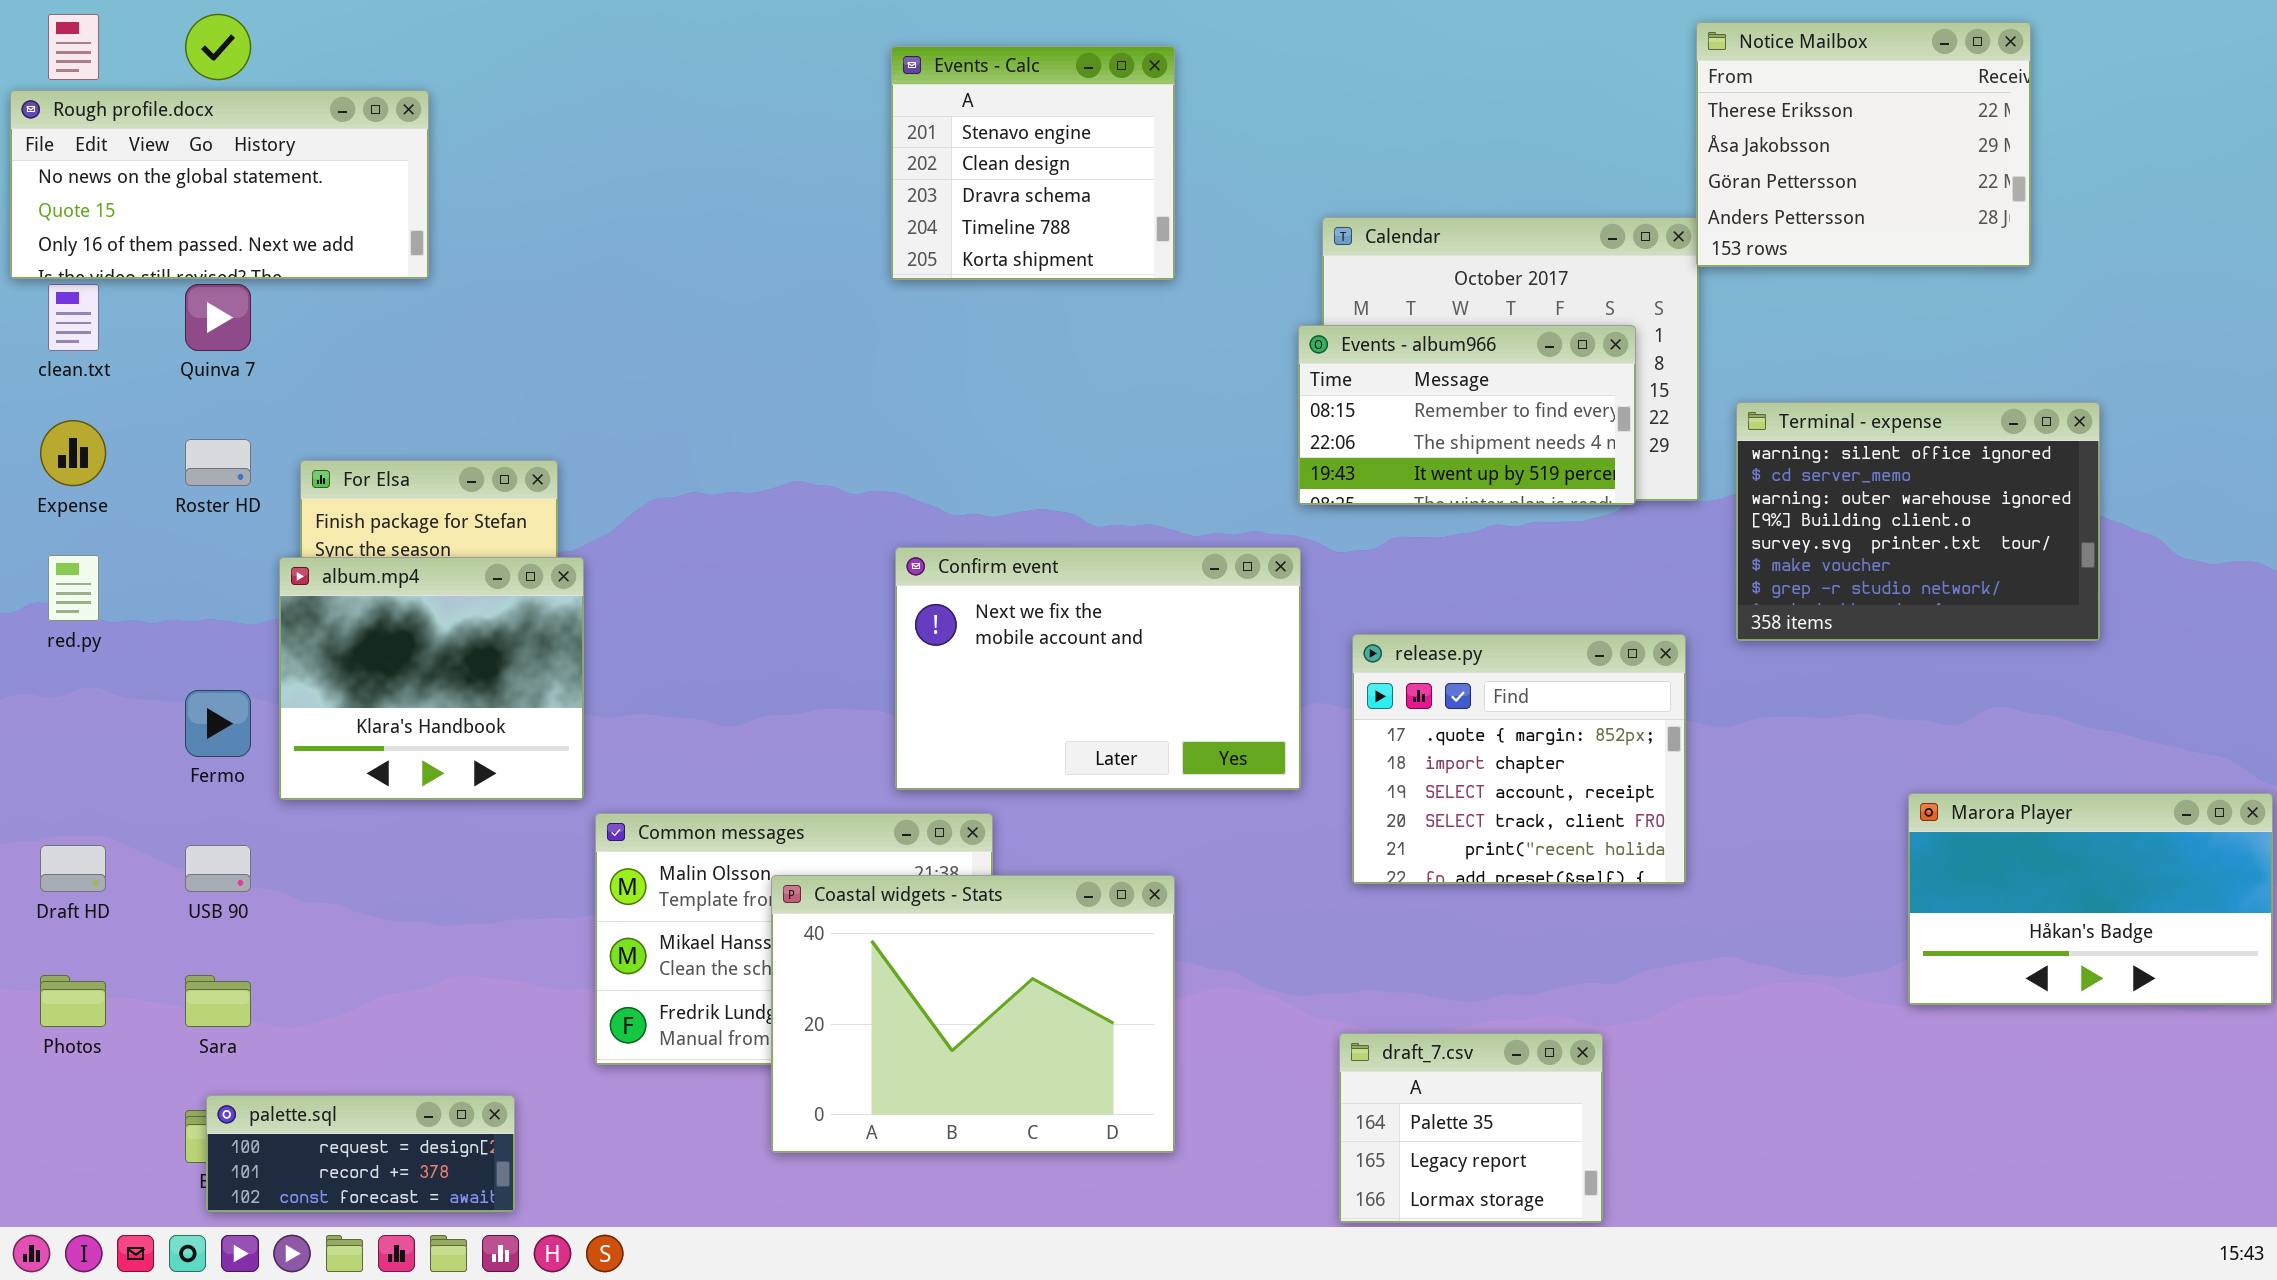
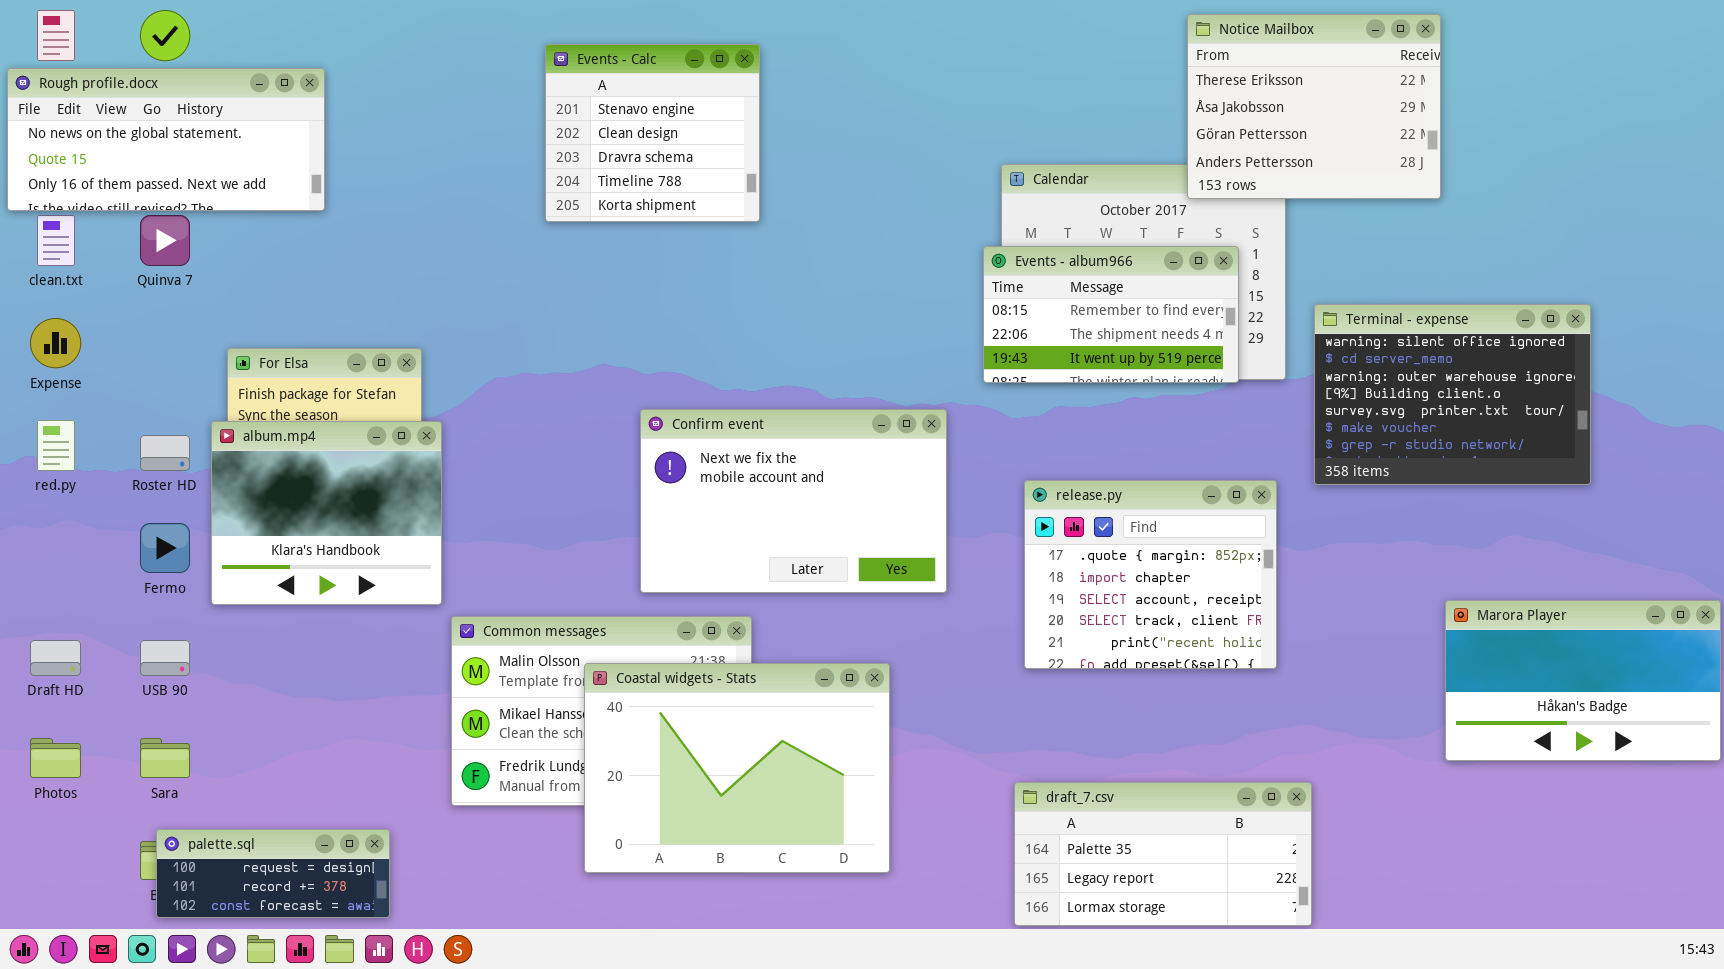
Notice Mailbox: [1696,22,2031,267] -> [1187,14,1441,199], moved
Events - Calc: [891,46,1175,280] -> [545,44,760,222], moved
Roster HD: [185,439,251,486] -> [140,435,190,471], moved
Confirm event: [895,547,1301,790] -> [640,409,947,593], moved
draft_7.csv: [1339,1033,1603,1223] -> [1014,782,1312,926], resized

